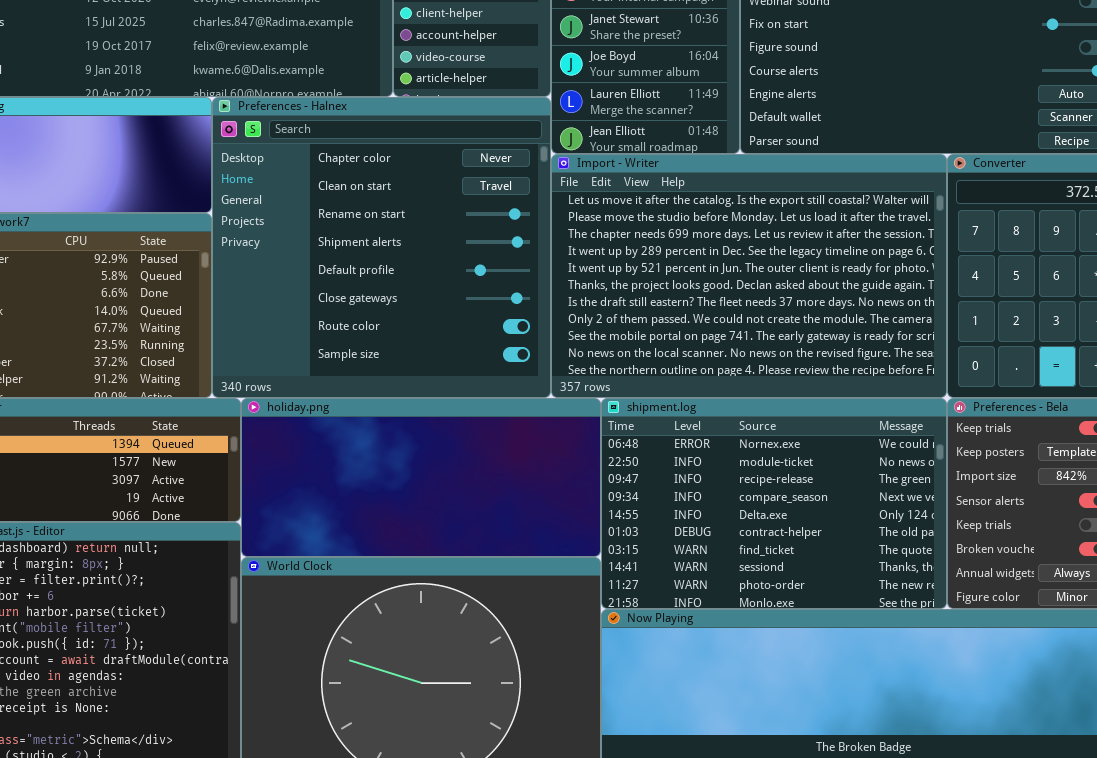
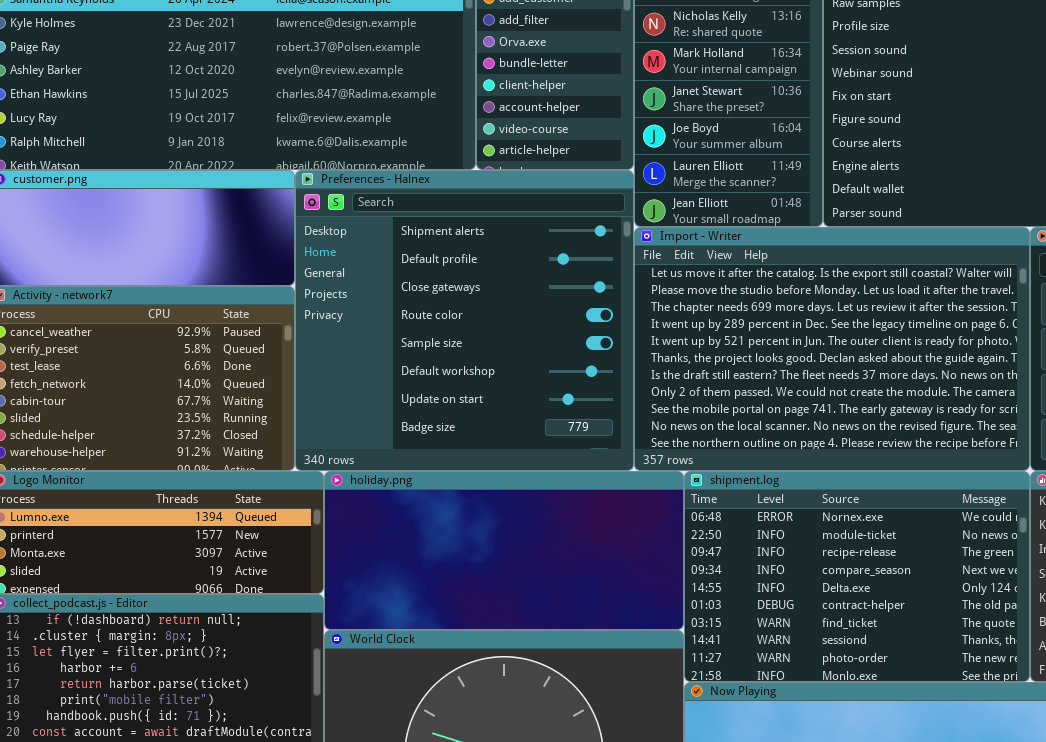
Preferences - Halnex: [212,97,551,398] -> [295,170,634,471], scrolled down 3 rows

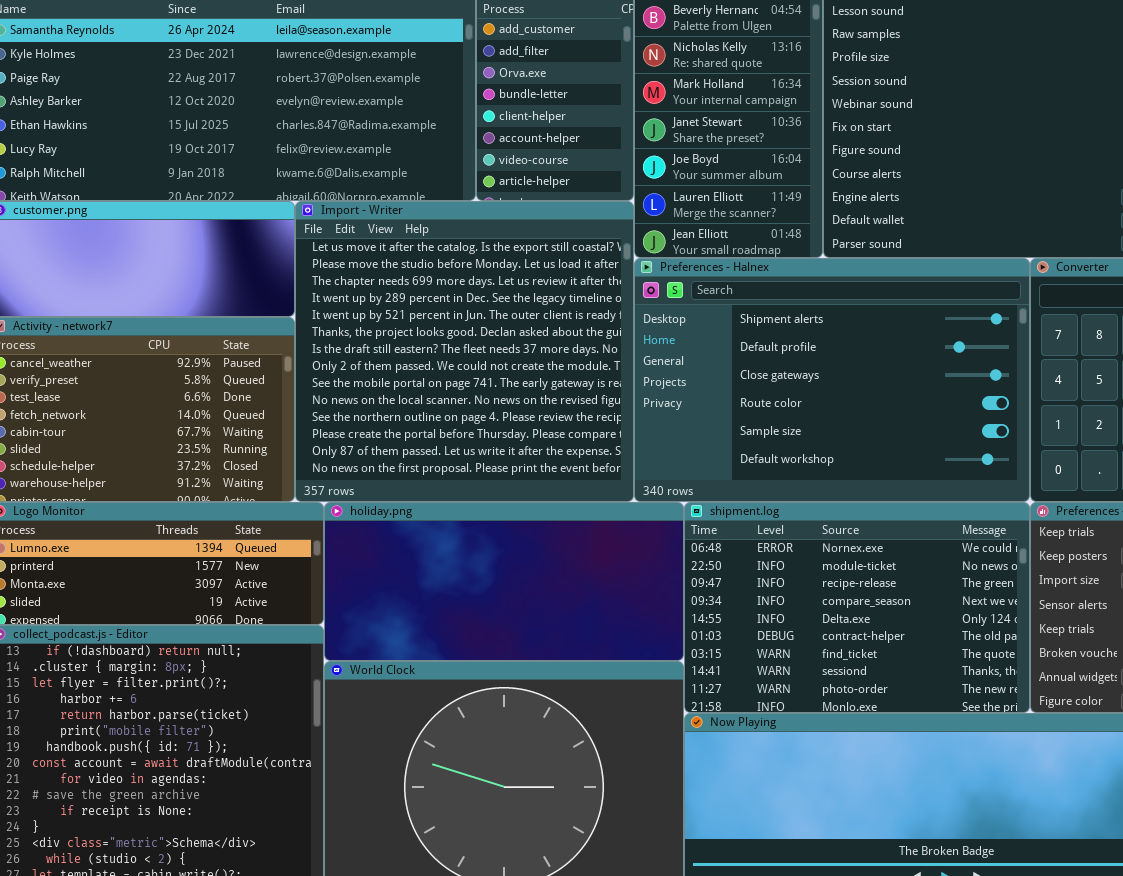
Preferences - Halnex: [295,170,634,471] -> [634,258,1030,502], moved, resized
Import - Writer: [634,227,1030,471] -> [295,201,634,502], moved, resized

